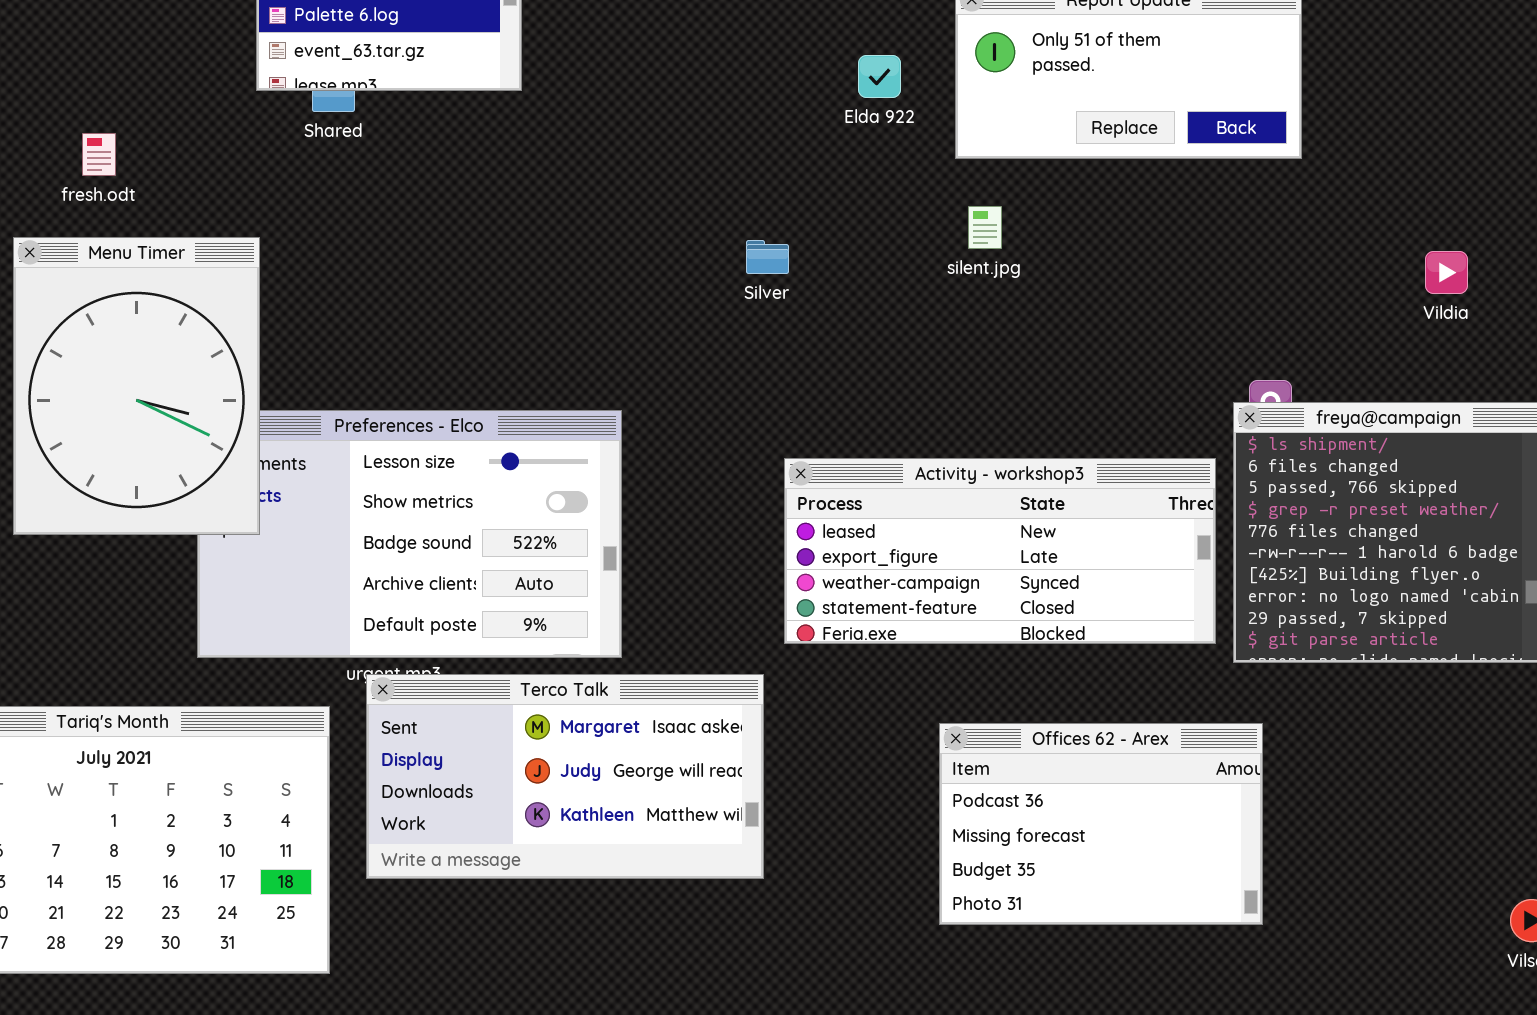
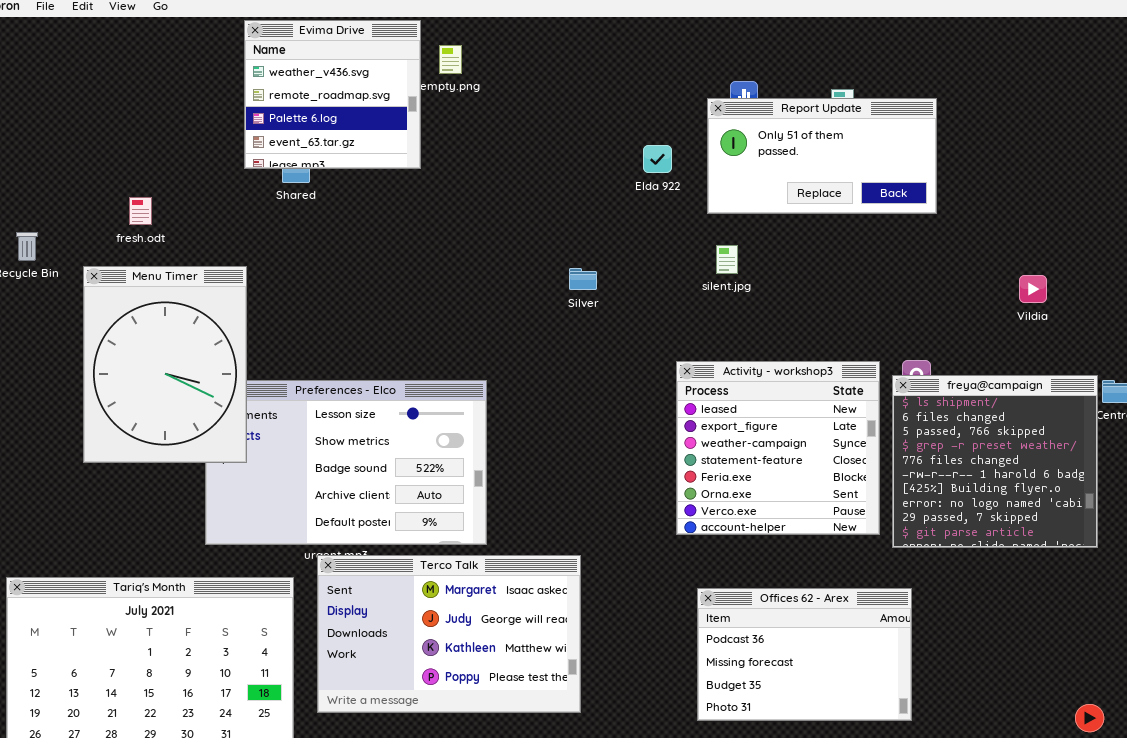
Activity - workshop3: [784,458,1216,644] -> [676,361,880,535], resized
Terco Talk: [366,674,764,879] -> [317,555,581,713], resized

